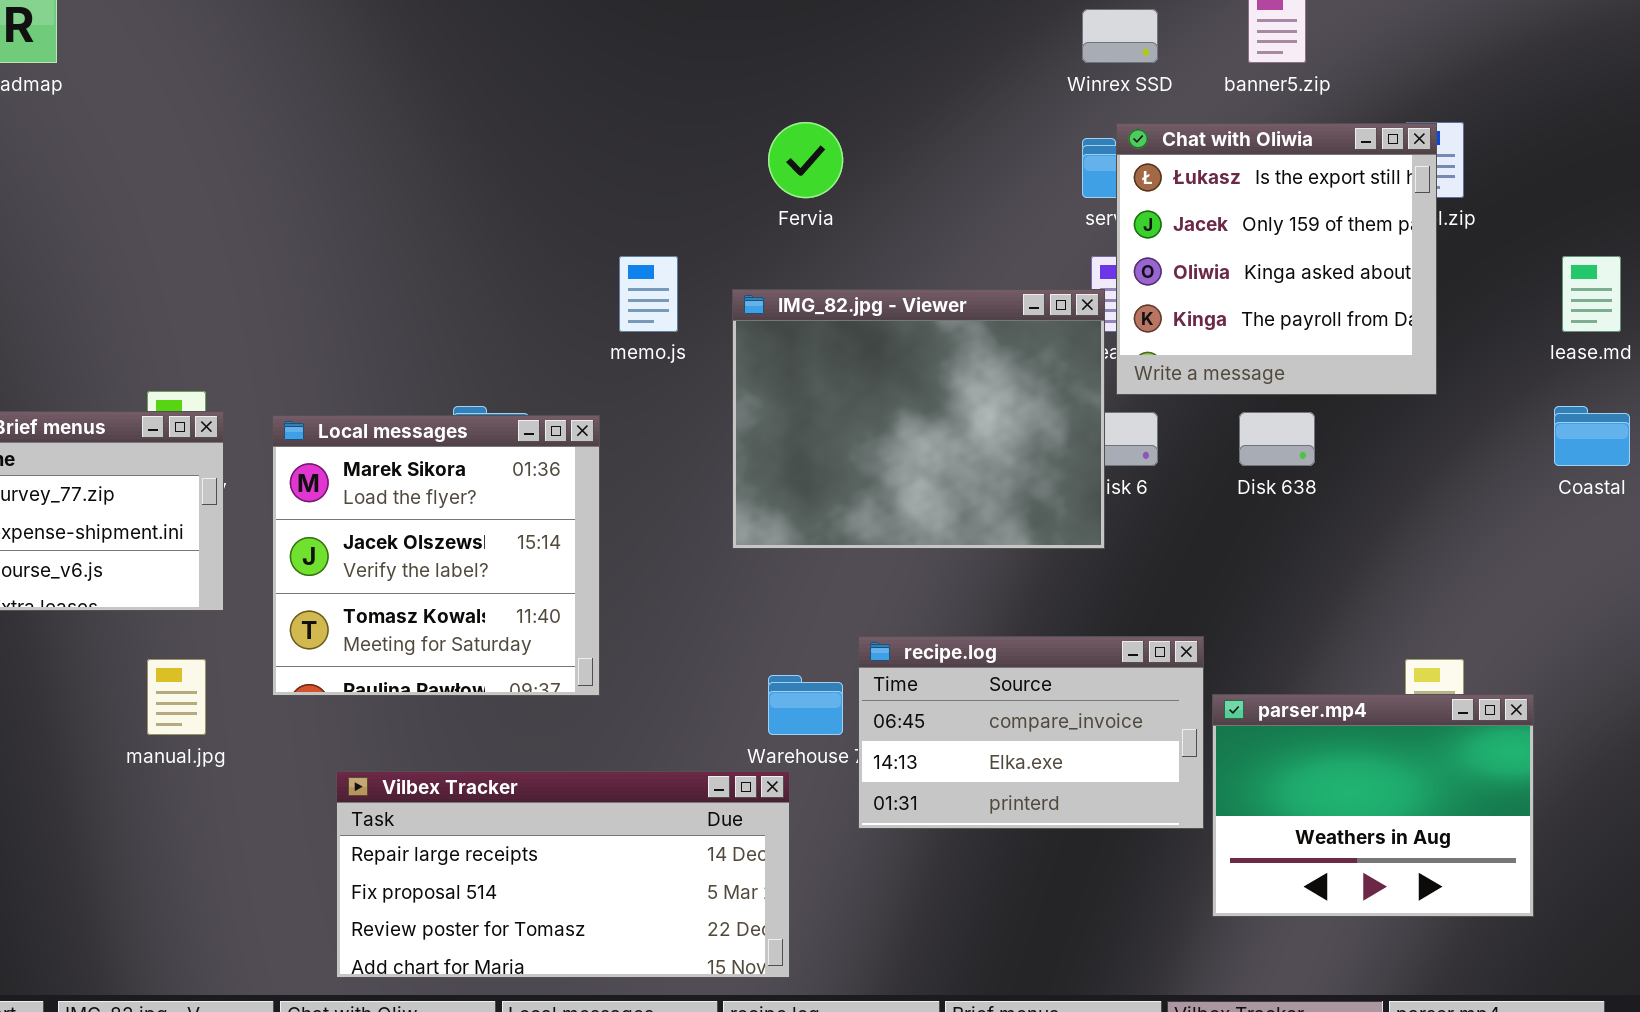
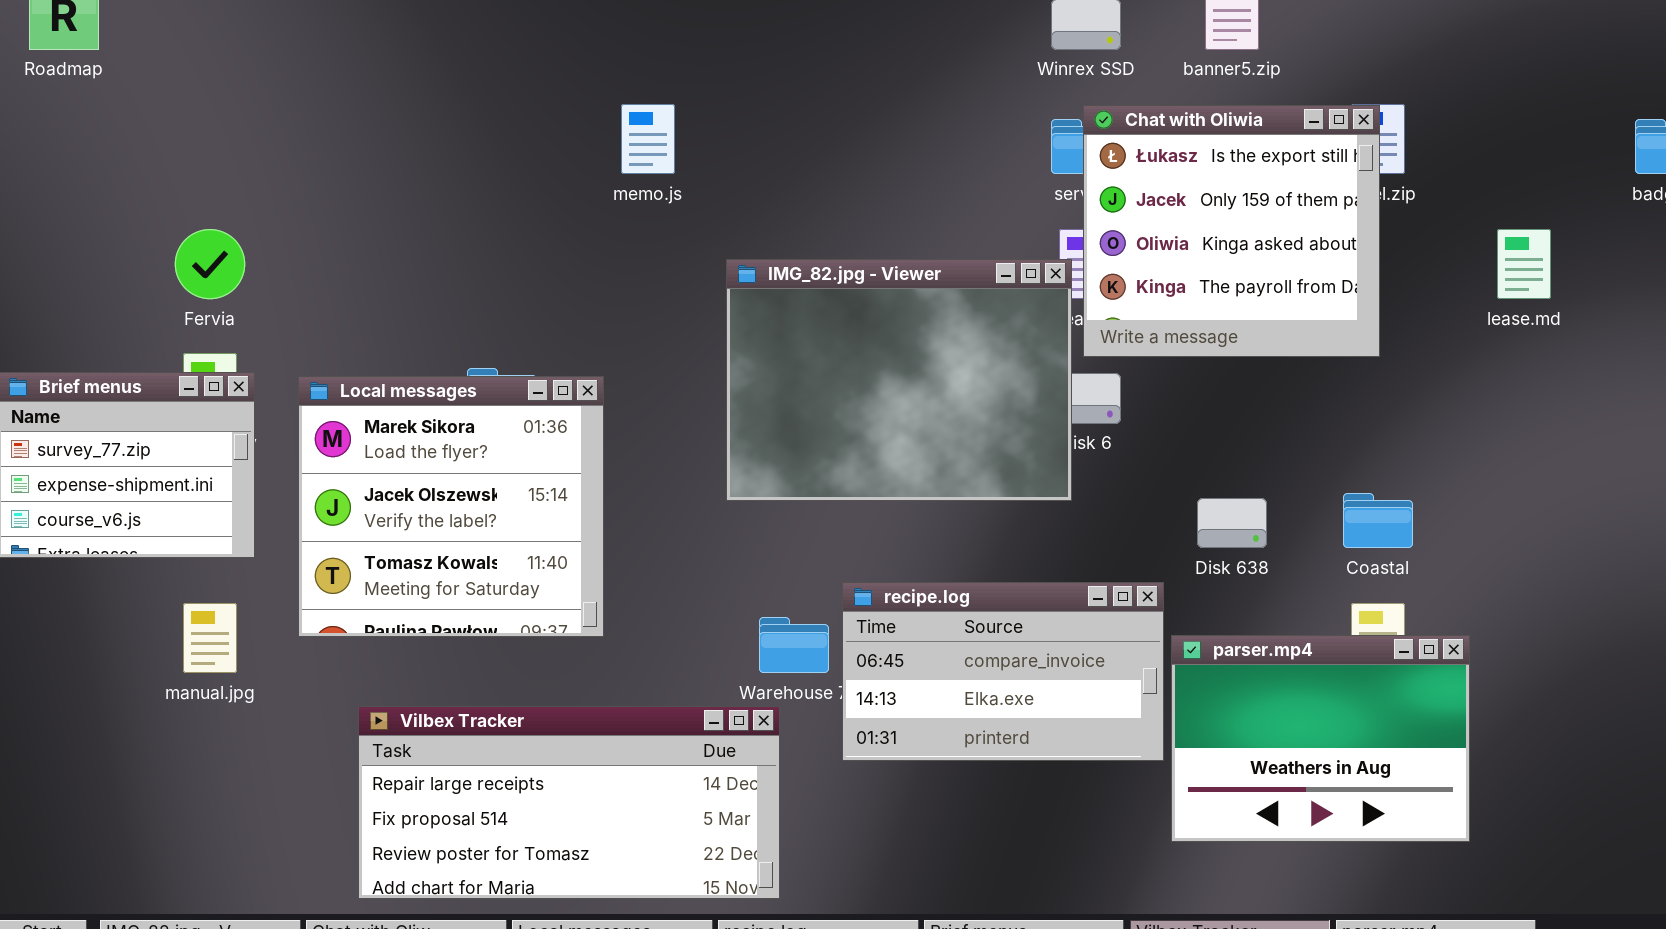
Fervia: [768,122,843,198] -> [175,229,245,299], moved
memo.js: [619,256,678,332] -> [621,104,675,174], moved
Coastal: [1554,406,1630,466] -> [1343,493,1413,548], moved
Disk 638: [1239,412,1315,466] -> [1197,498,1267,548], moved

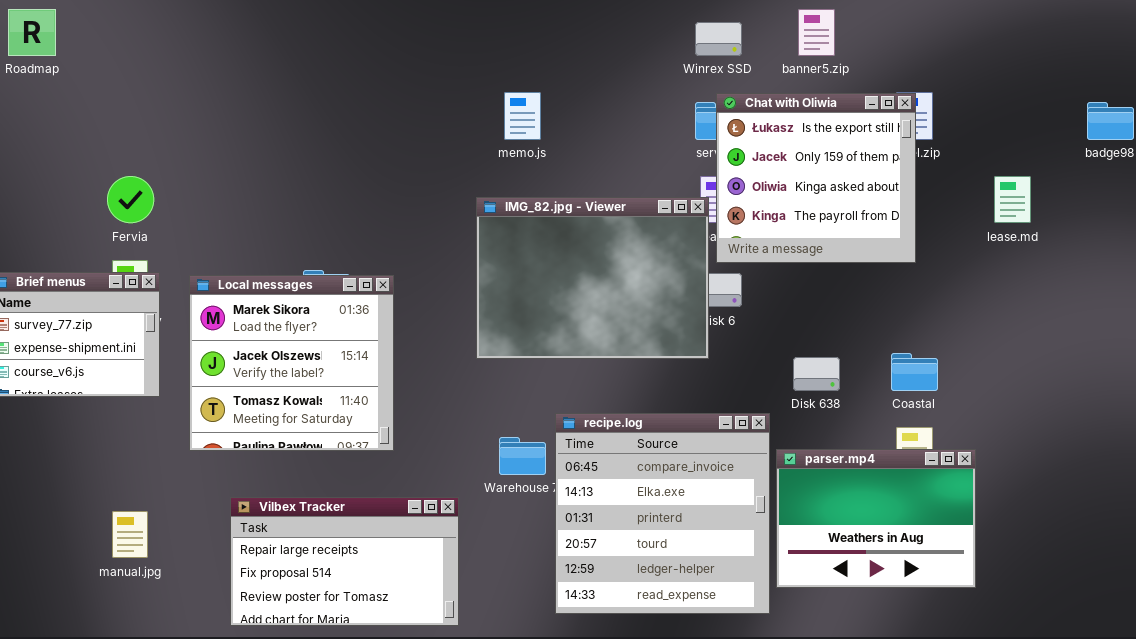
memo.js: [621,104,675,174] -> [504,92,541,140], moved
recipe.log: [842,582,1164,761] -> [555,413,770,614], resized
manual.jpg: [183,603,237,673] -> [112,511,148,558], moved
Vilbex Tracker: [358,706,780,899] -> [230,497,459,626], resized

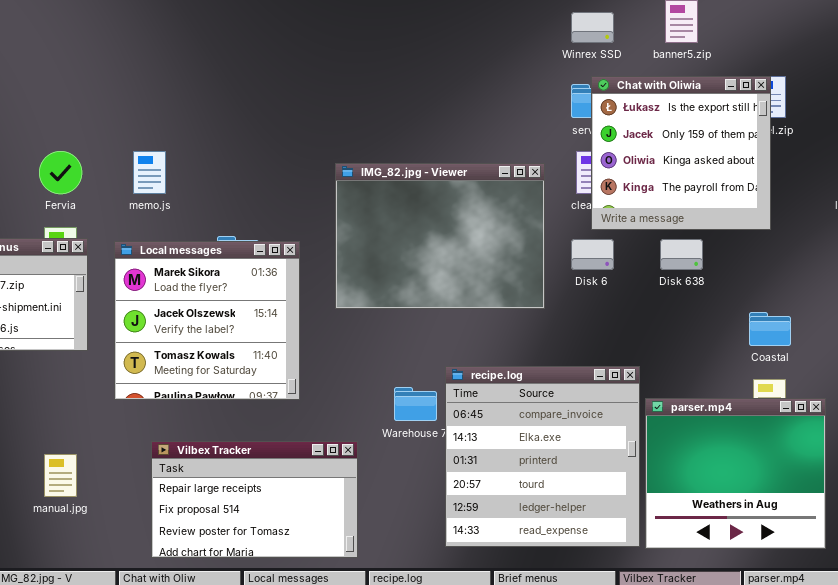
memo.js: [504,92,541,140] -> [133,151,166,194], moved
IMG_82.jpg - Viewer: [476,197,709,359] -> [335,163,545,309], moved
Disk 638: [793,357,840,391] -> [660,239,703,270], moved
parser.mp4: [776,449,976,588] -> [645,398,826,549], resized

